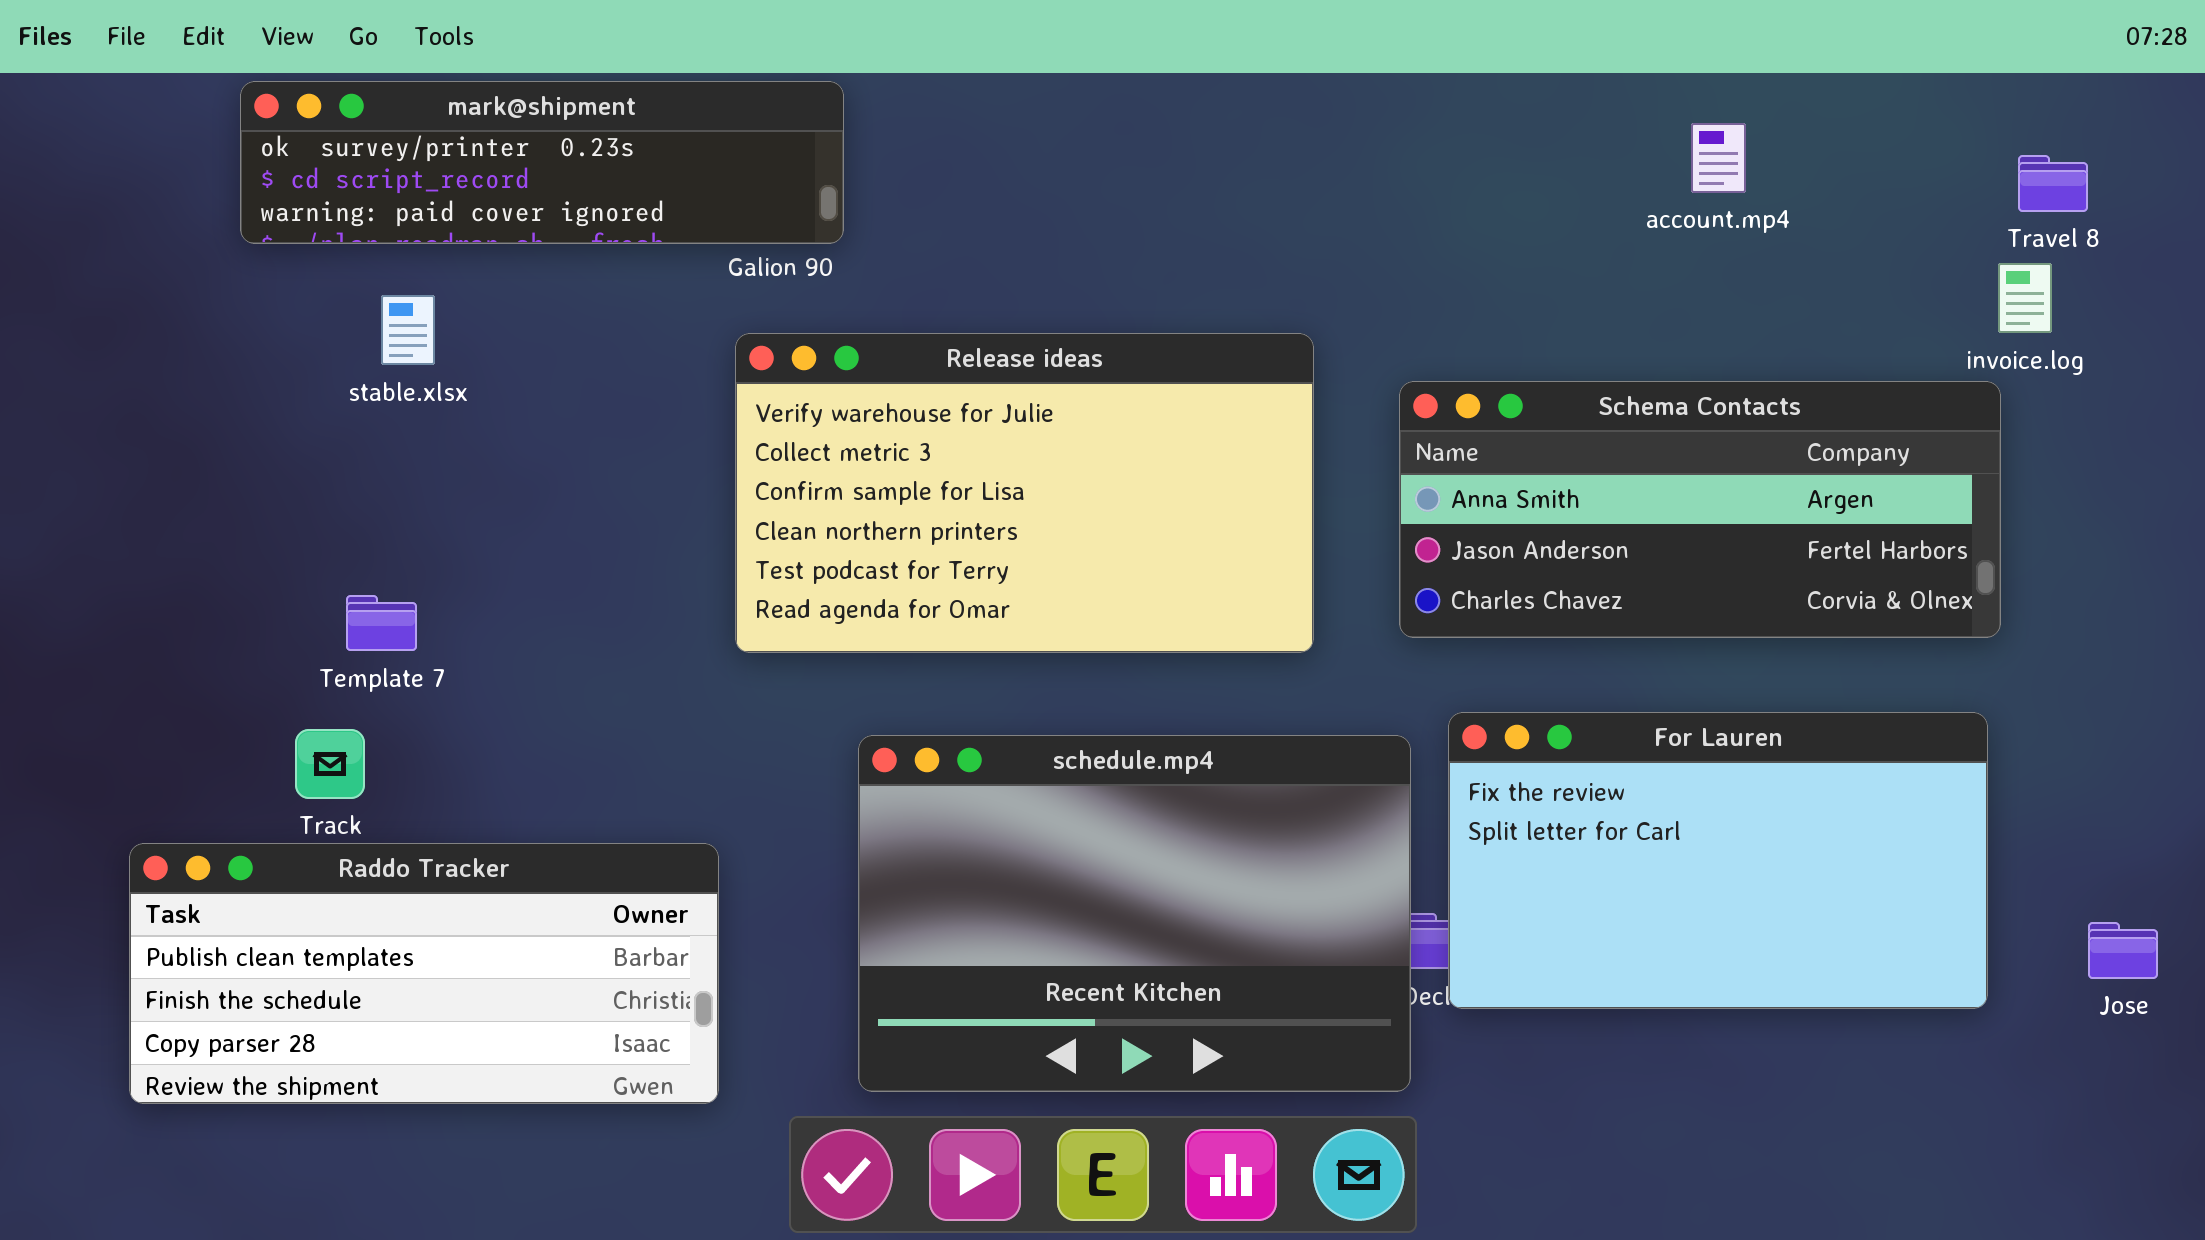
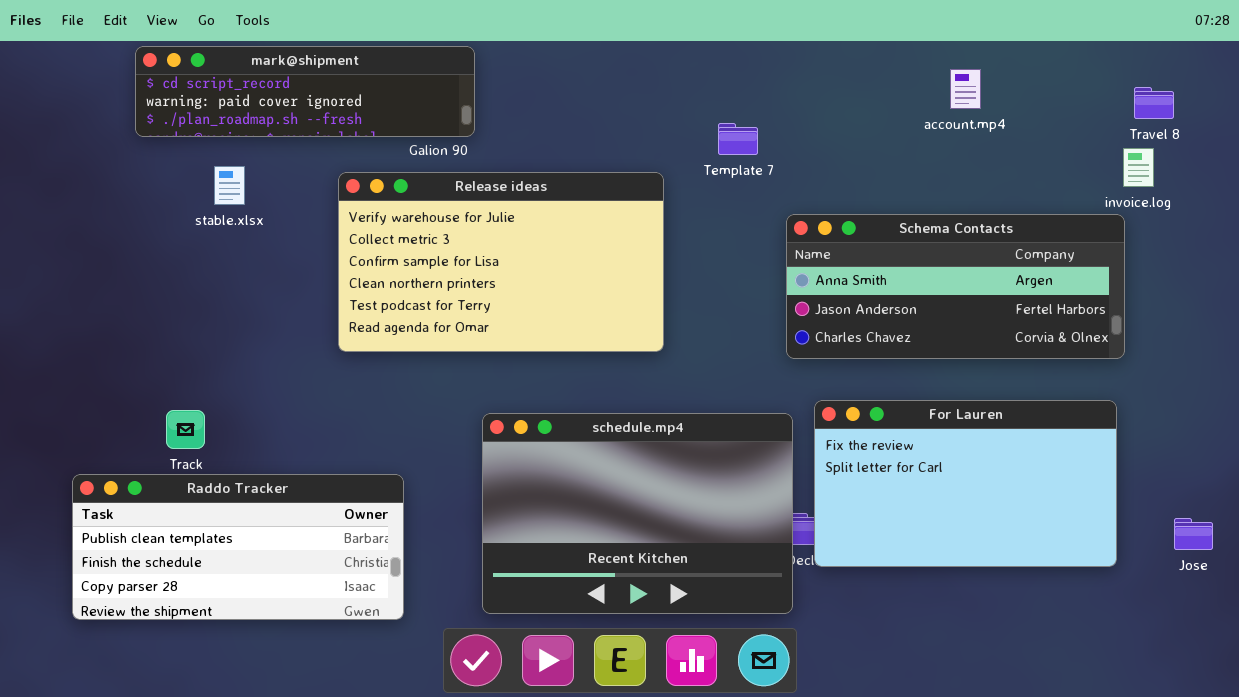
mark@shipment: [240,81,844,244] -> [135,46,475,137], scrolled down 1 row
Release ideas: [735,333,1314,653] -> [338,172,664,352], moved
Template 7: [346,595,417,651] -> [718,123,758,155], moved

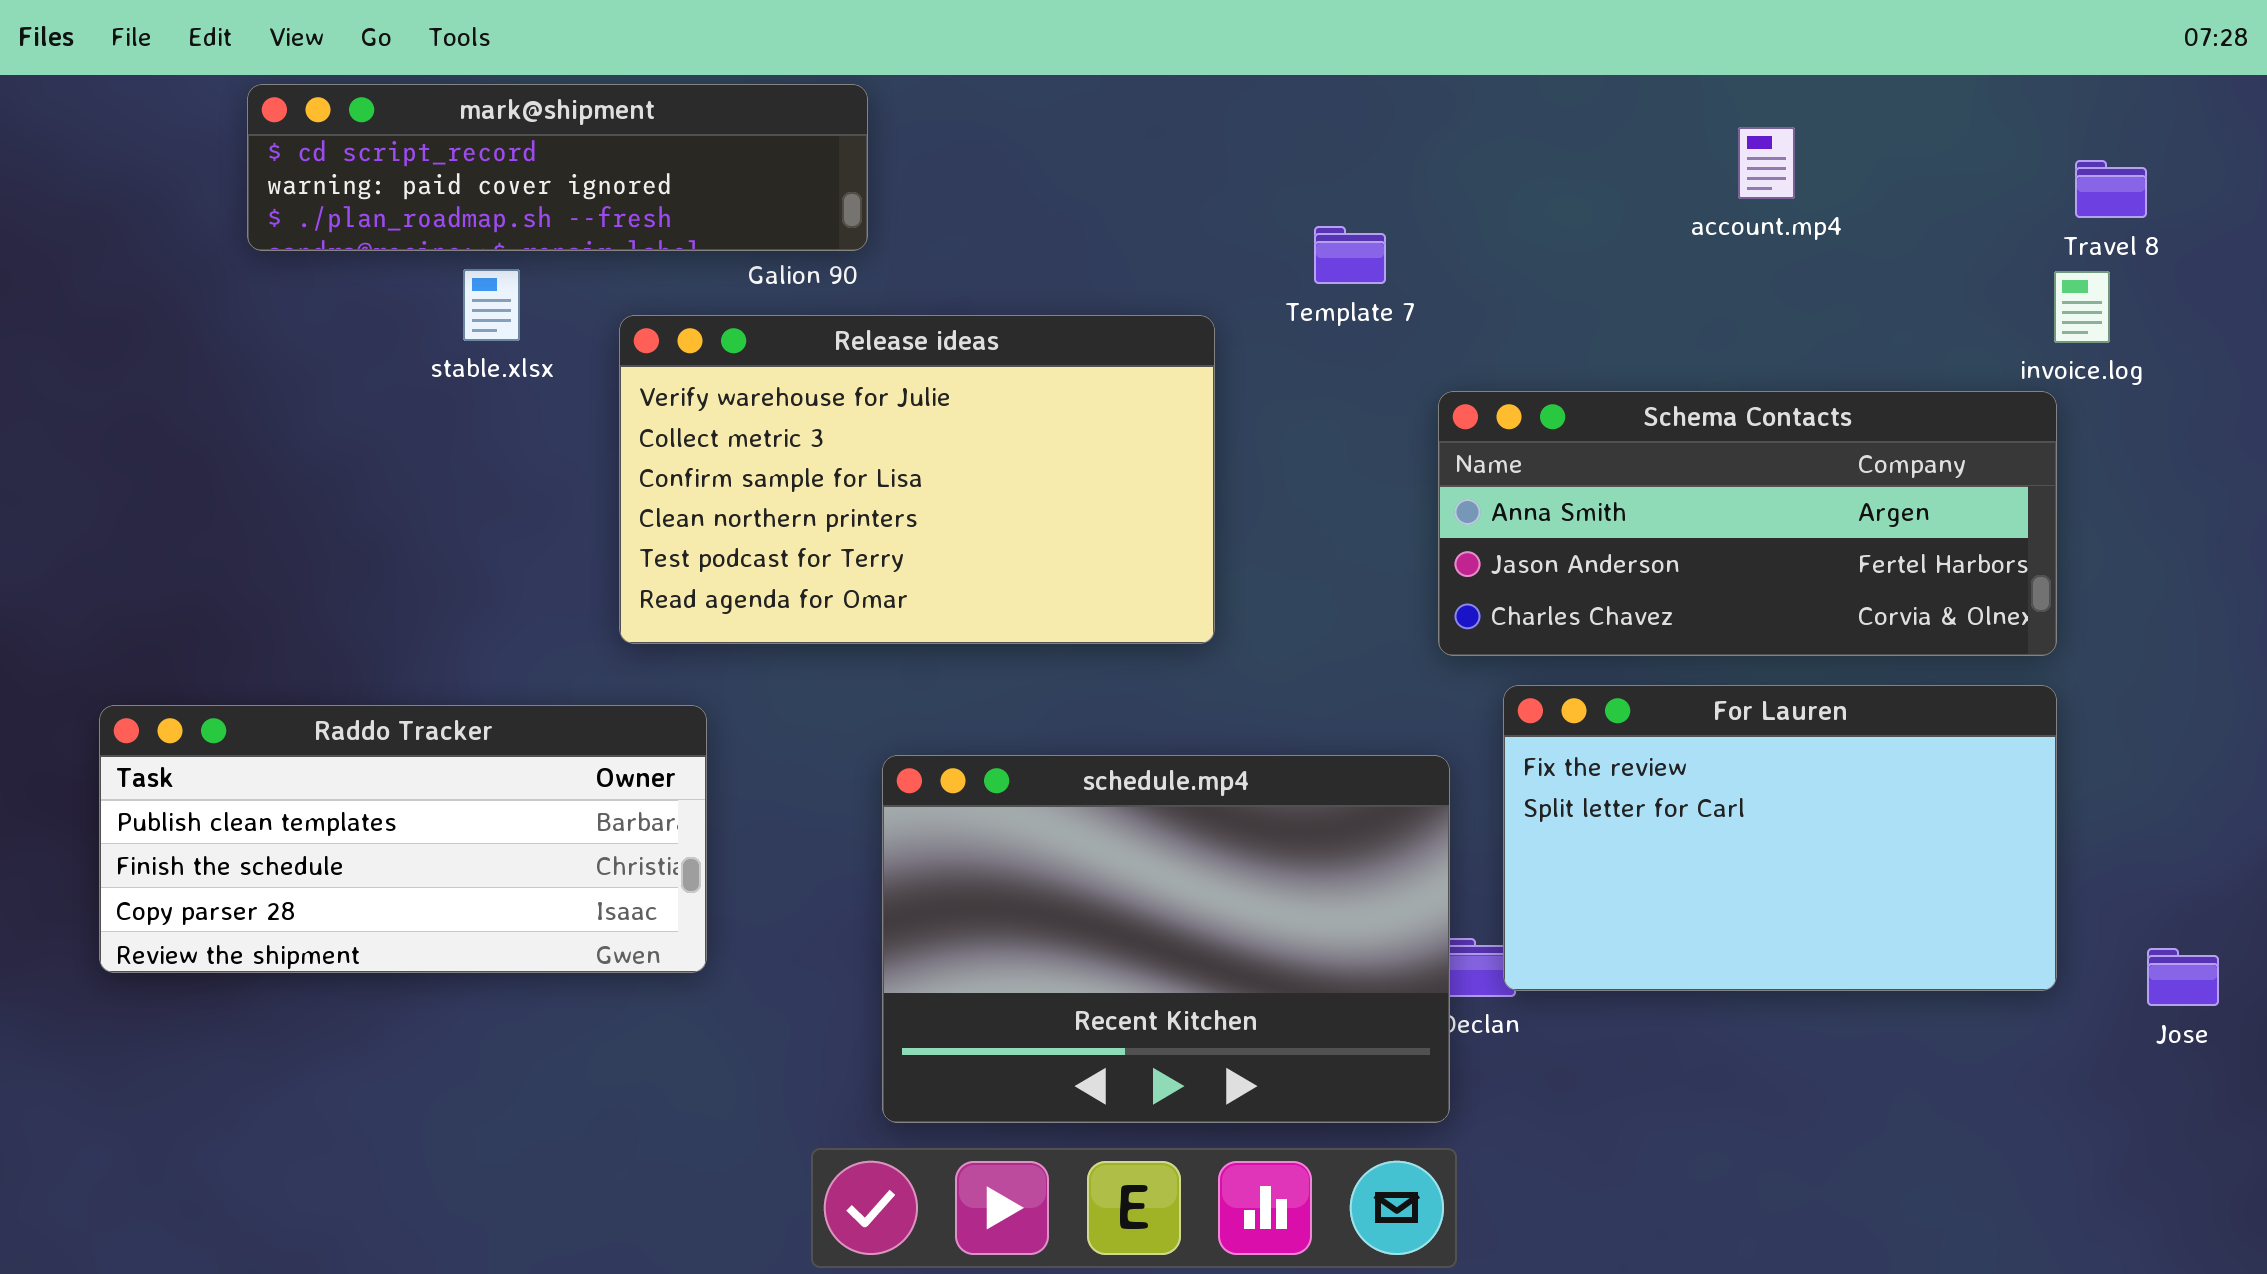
stable.xlsx: [214,166,245,205] -> [463,269,520,341], moved
For Lauren: [814,400,1117,567] -> [1503,685,2057,991], moved
Raddo Tracker: [72,474,404,620] -> [99,705,707,973], moved

